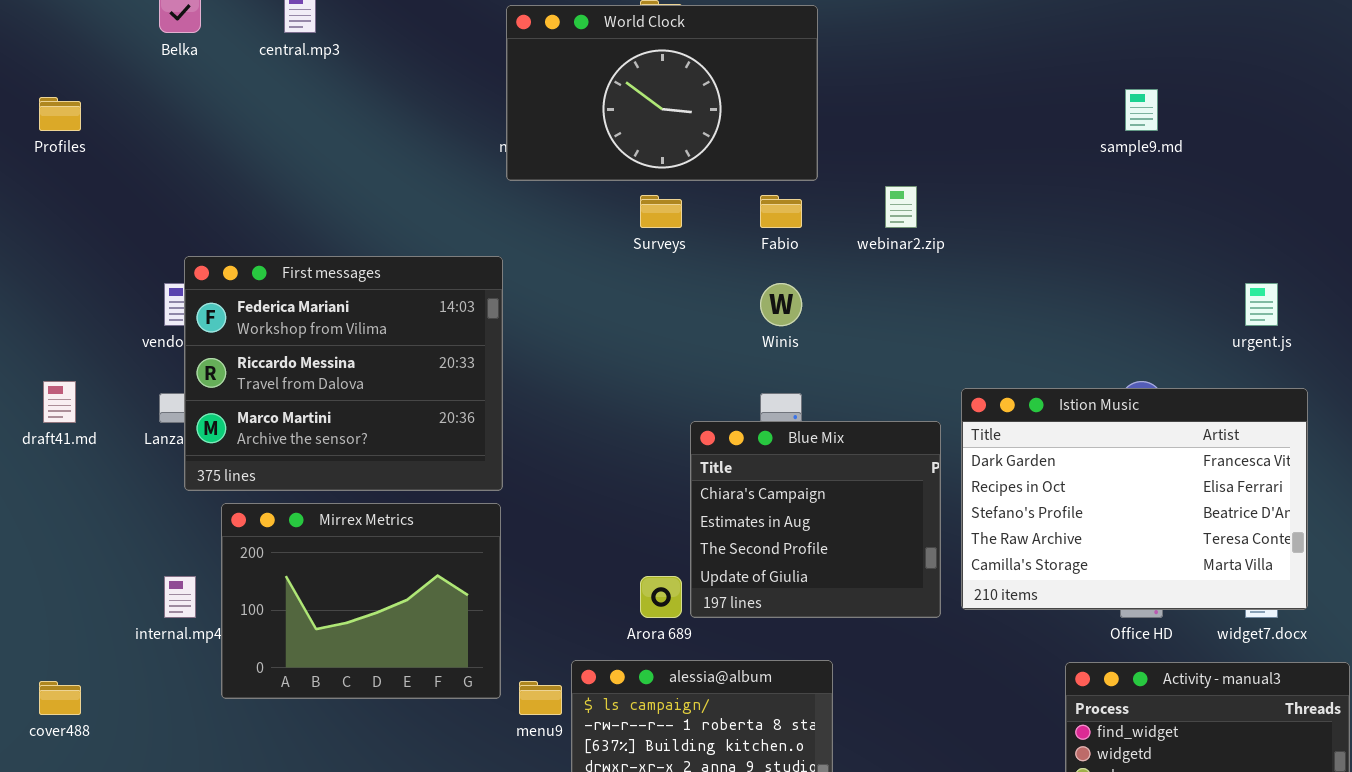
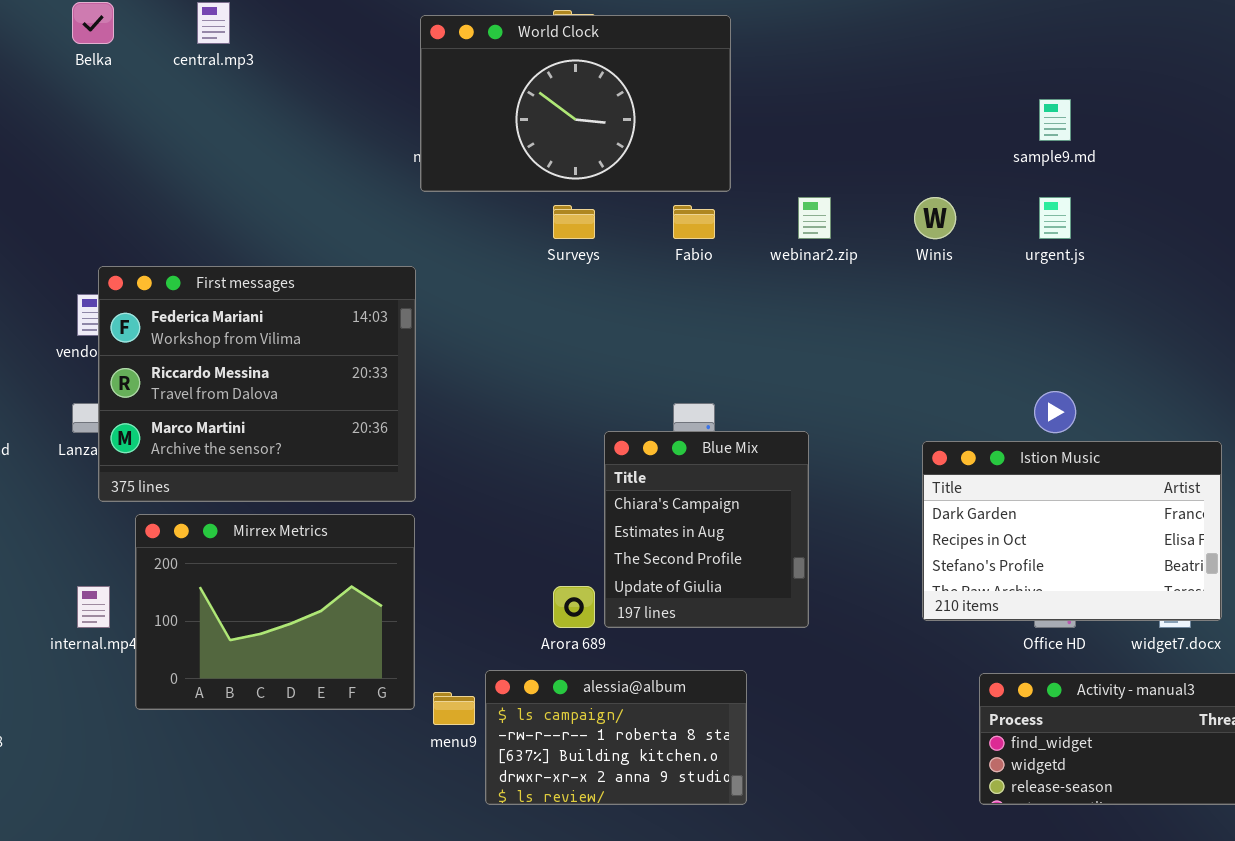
Winis: [760,283,802,326] -> [914,197,956,239], moved
urgent.js: [1245,283,1278,326] -> [1039,197,1071,239], moved
Istion Music: [961,388,1308,610] -> [922,441,1222,621], resized
Blue Mix: [690,421,941,618] -> [604,431,809,628], resized

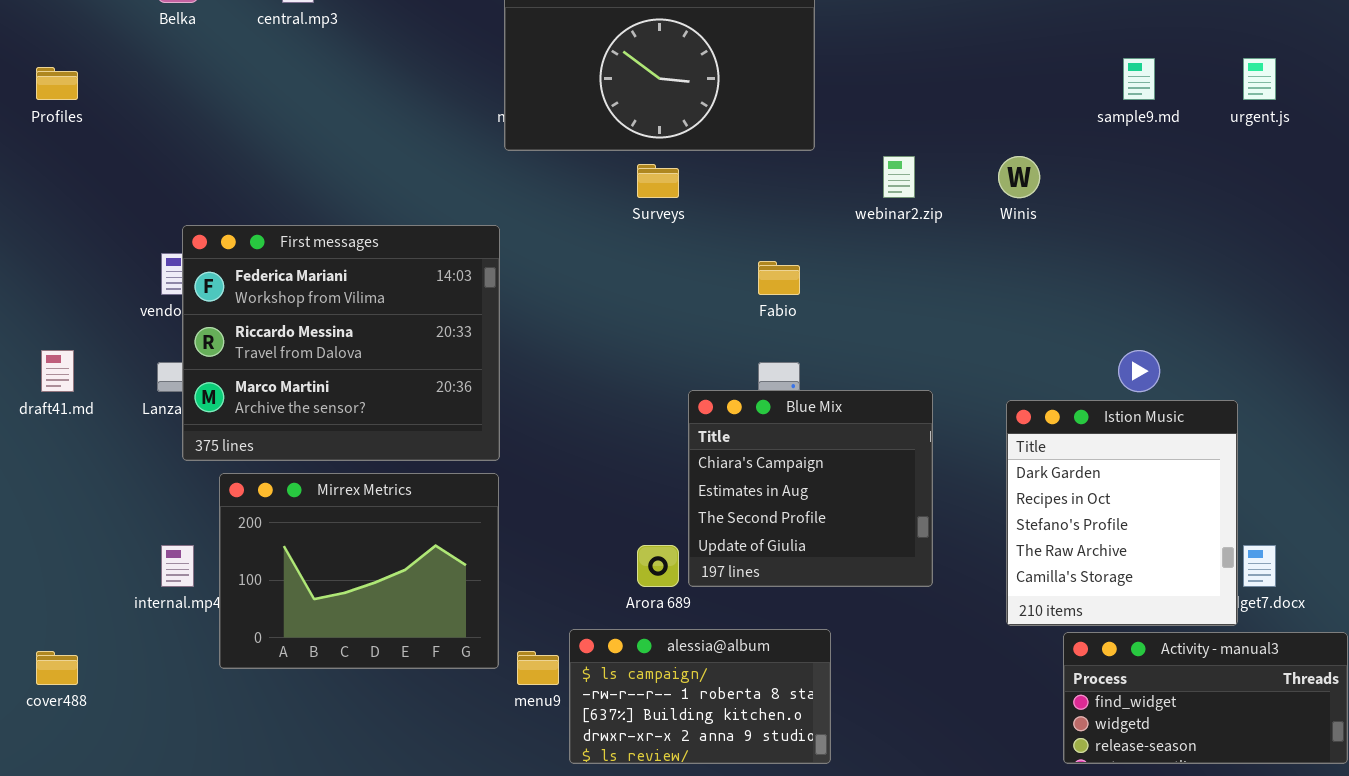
urgent.js: [1039,197,1071,239] -> [1243,58,1276,100], moved
Fabio: [673,205,715,239] -> [758,261,800,295], moved
Blue Mix: [604,431,809,628] -> [688,390,933,587], resized
Istion Music: [922,441,1222,621] -> [1006,400,1238,626], resized

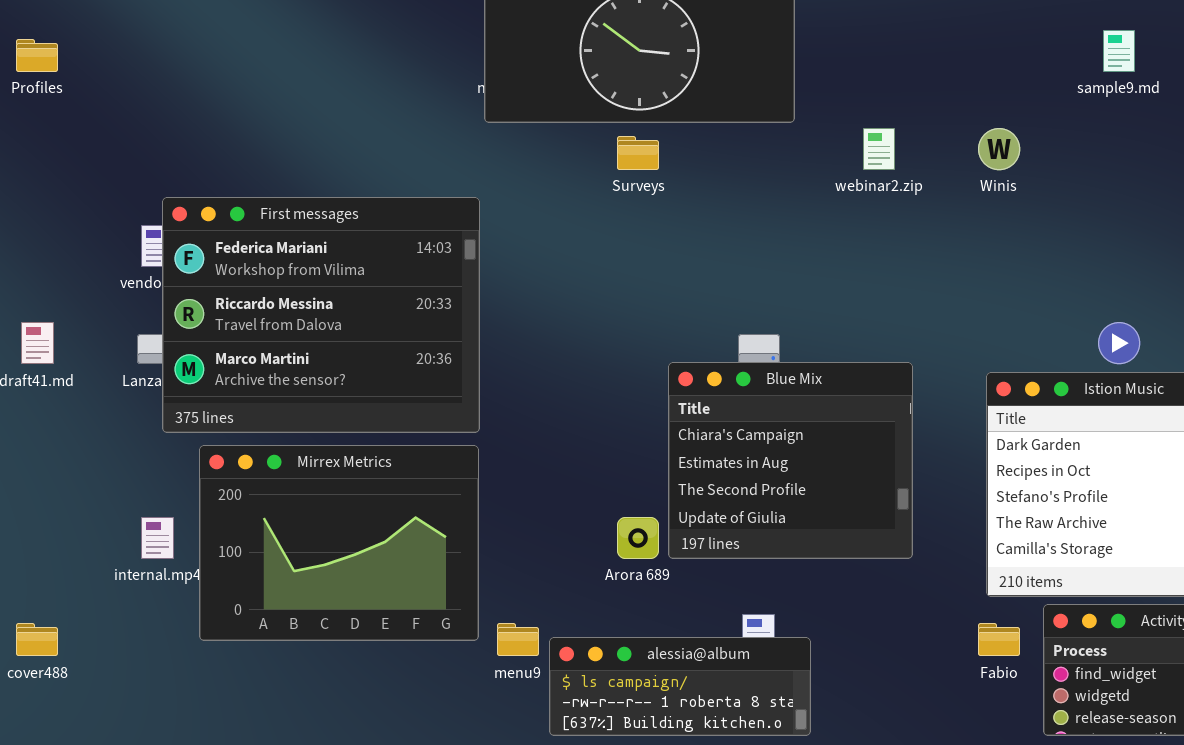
Fabio: [758,261,800,295] -> [978,623,1020,656], moved
alessia@album: [569,629,831,764] -> [549,637,811,736], resized

